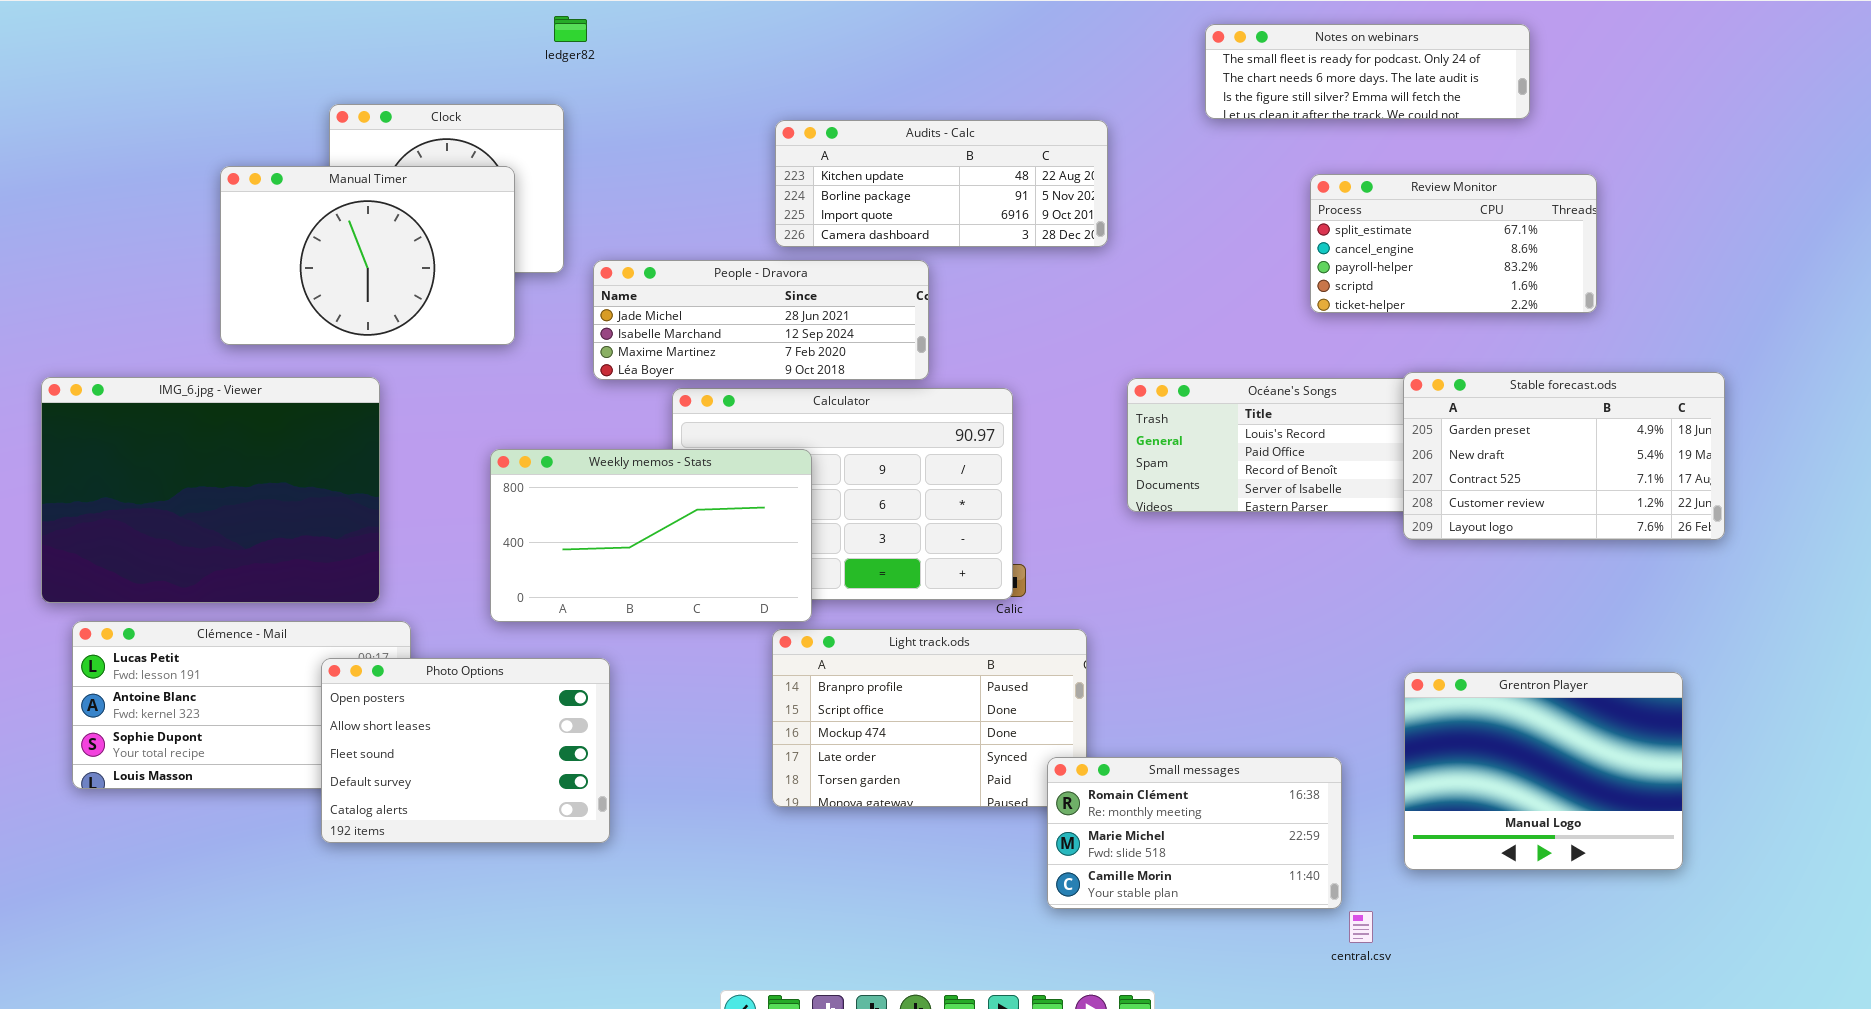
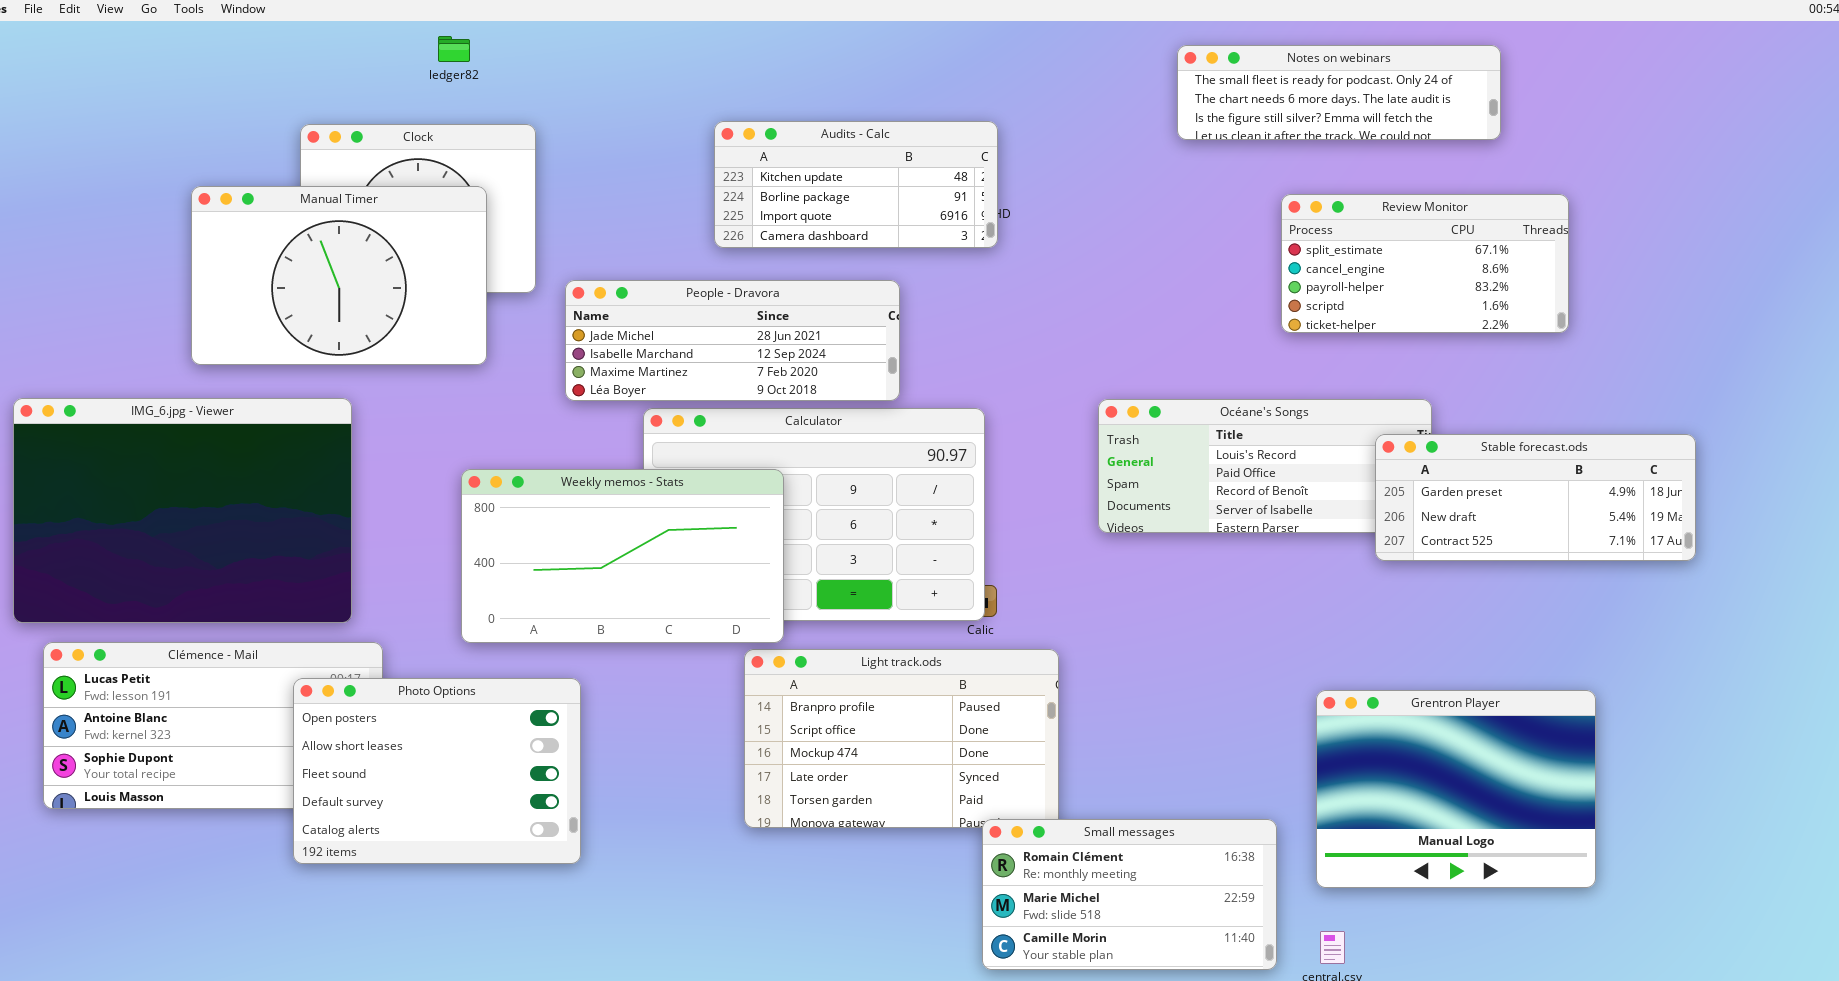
ledger82: [554,16,587,42] -> [438,36,470,62], moved
Audits - Calc: [775,120,1108,247] -> [714,121,998,248], moved, resized
Stable forecast.ods: [1403,372,1725,540] -> [1375,434,1696,561], resized
Grentron Player: [1404,672,1683,870] -> [1316,690,1596,888], moved
Small messages: [1047,757,1342,909] -> [982,819,1277,970], moved

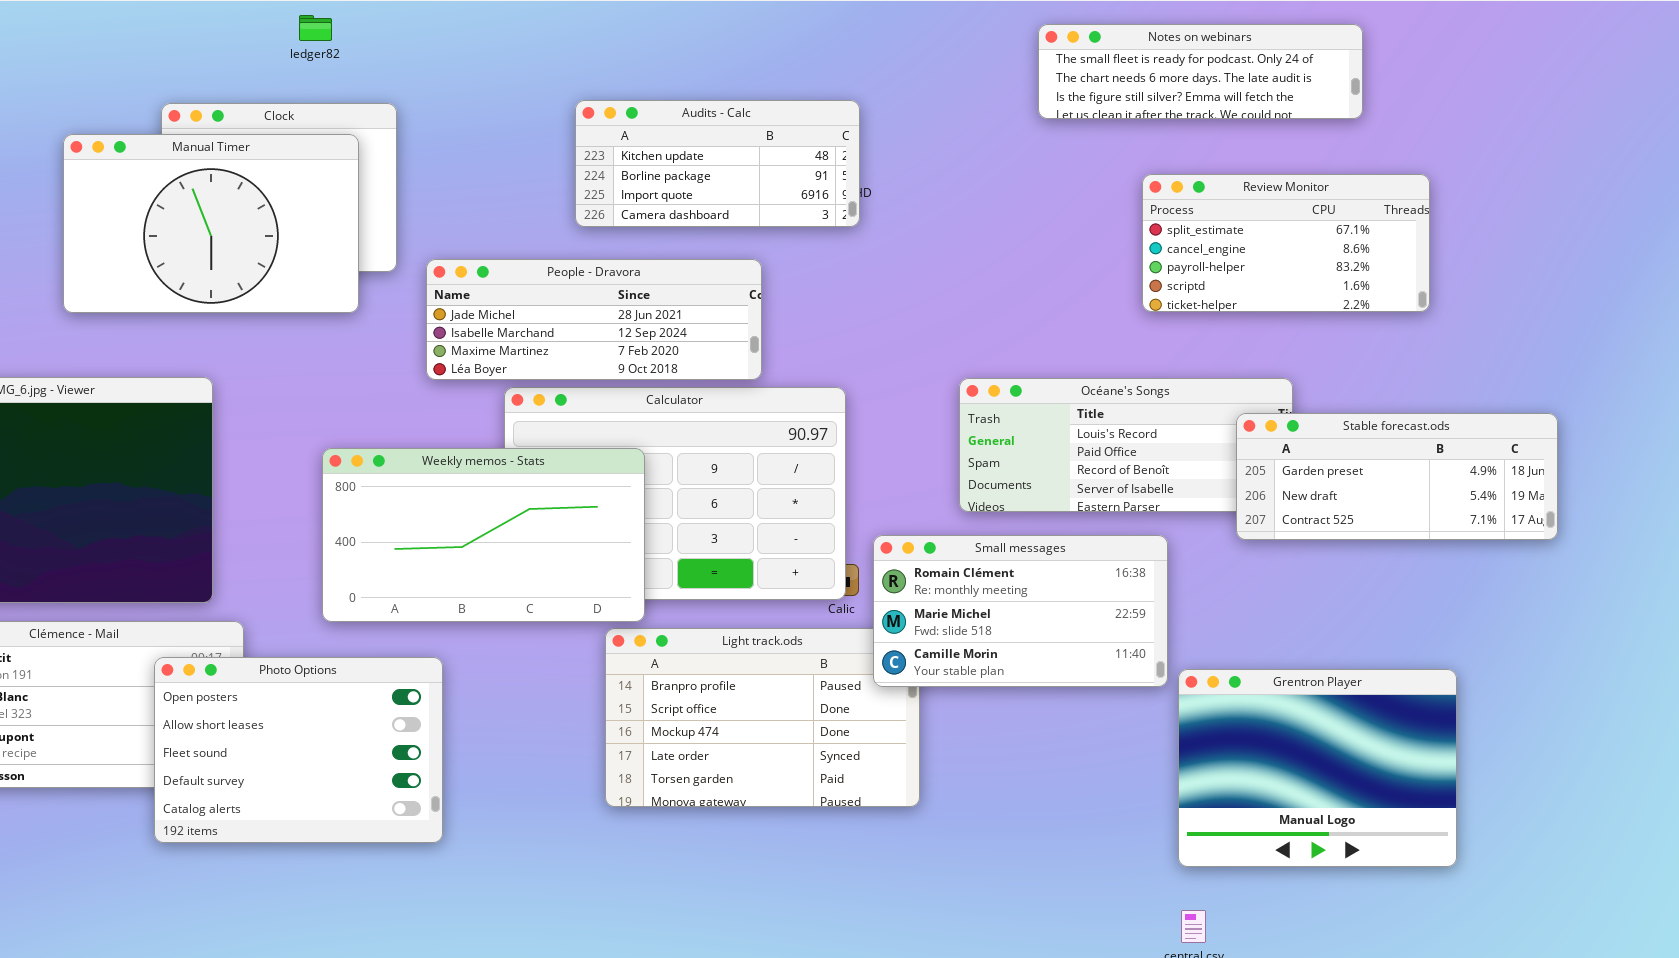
Manual Timer: [191,186,487,365] -> [63,134,359,313], moved
Small messages: [982,819,1277,970] -> [873,535,1168,687], moved

